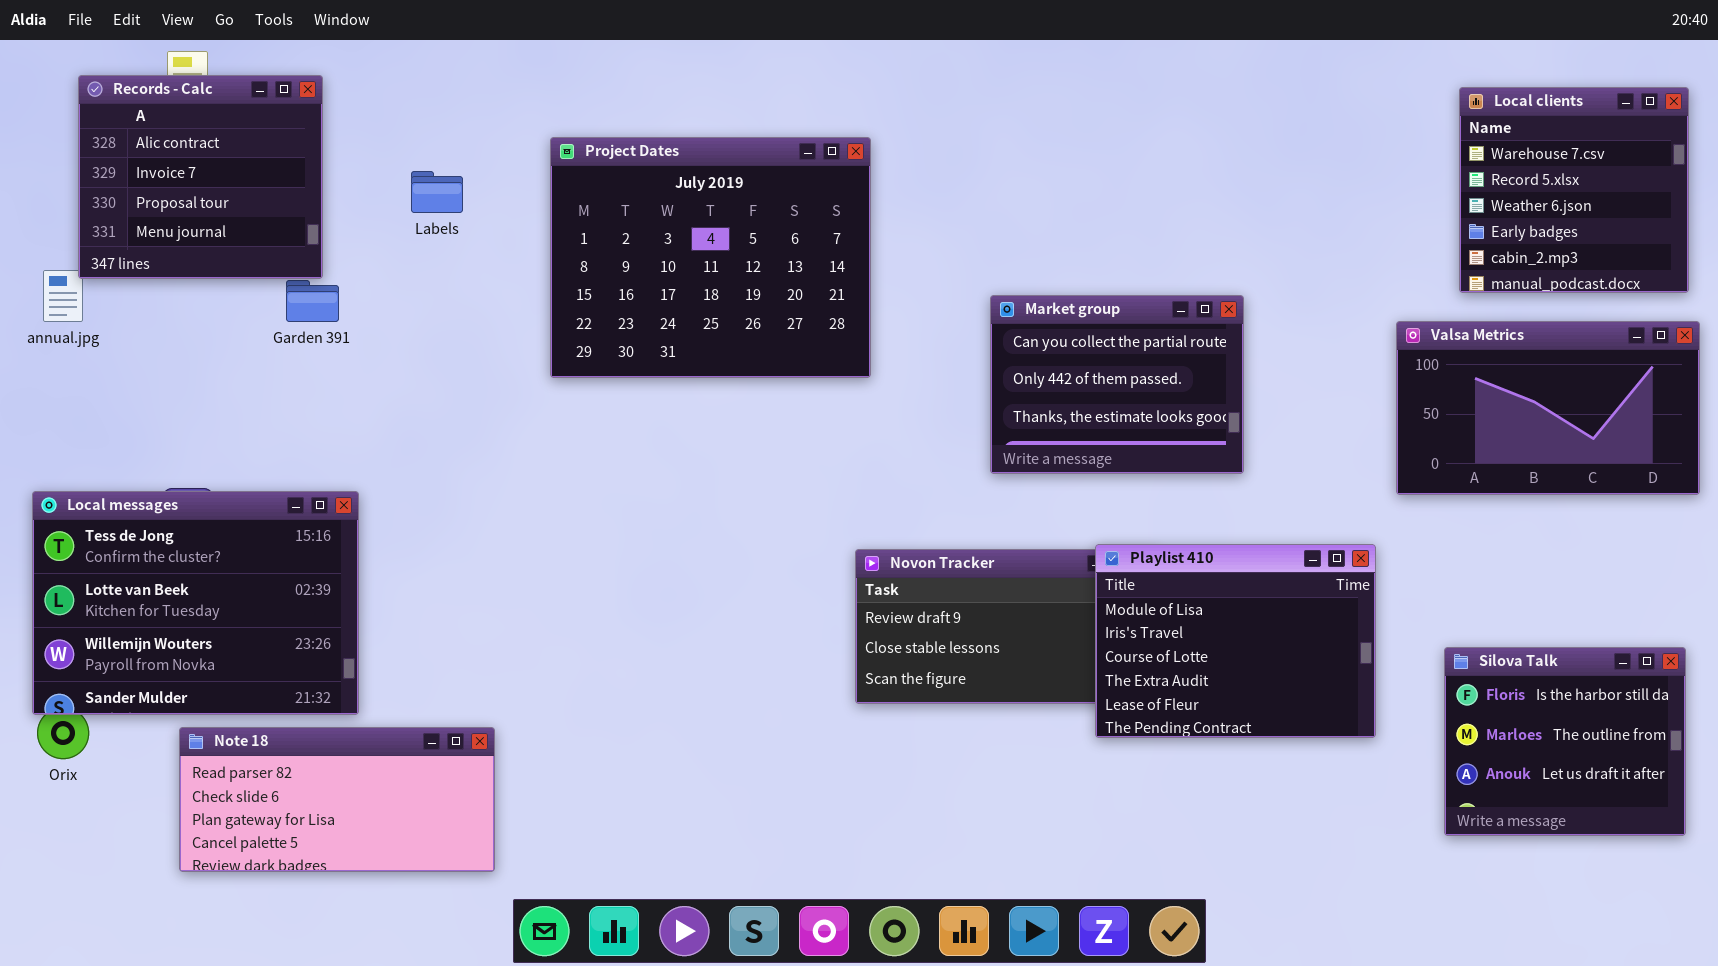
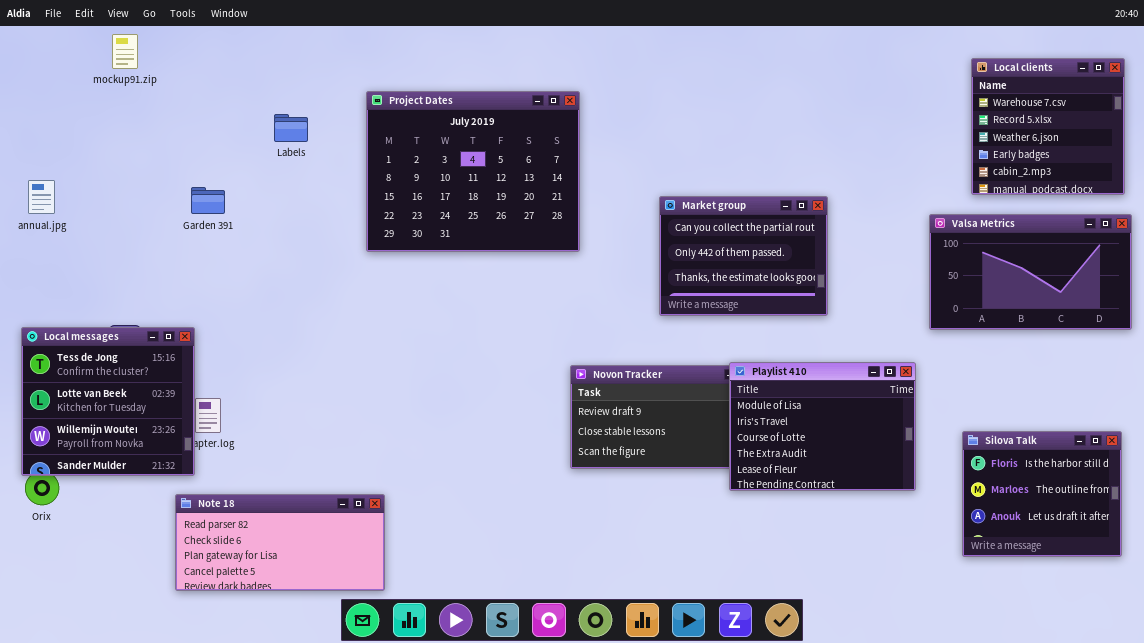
Records - Calc: [78,75,323,279] -> none, closed
Local messages: [32,491,359,715] -> [21,327,195,476], resized
Note 18: [179,727,495,872] -> [175,494,385,591], moved

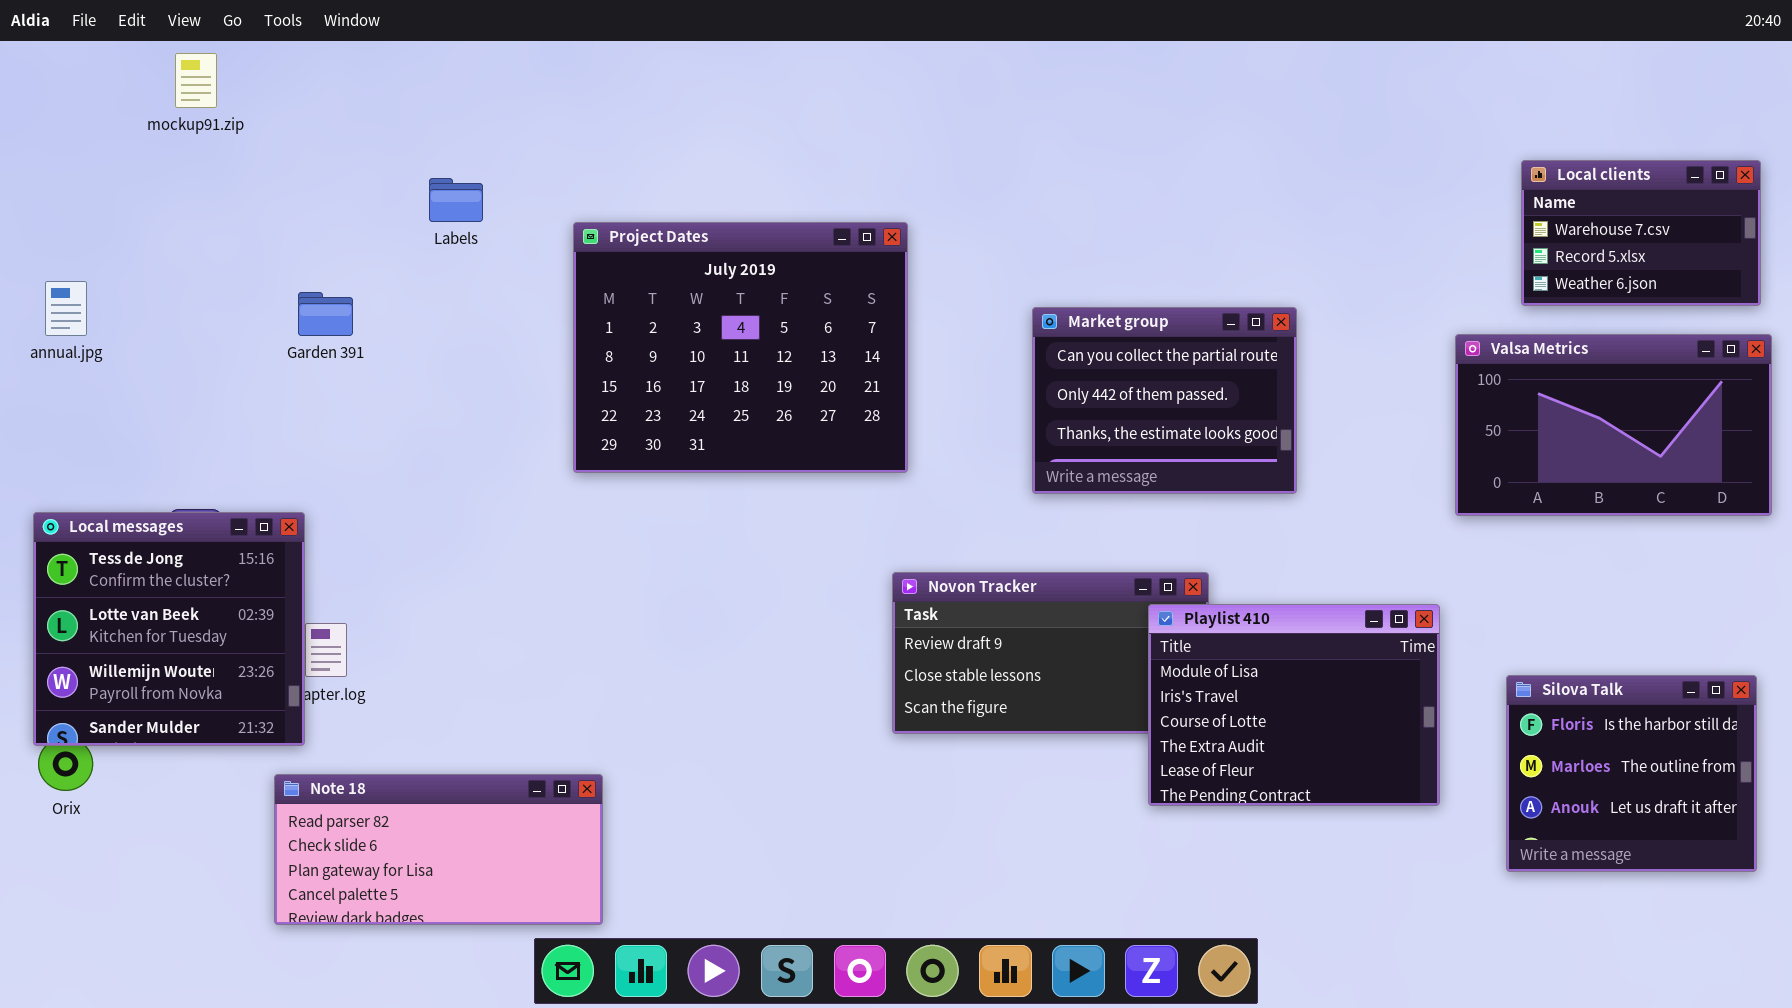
Local clients: [971,58,1125,195] -> [1521,160,1761,306], resized
Project Dates: [366,91,580,252] -> [573,222,908,473], moved
Playlist 410: [729,362,916,491] -> [1148,604,1440,806], moved

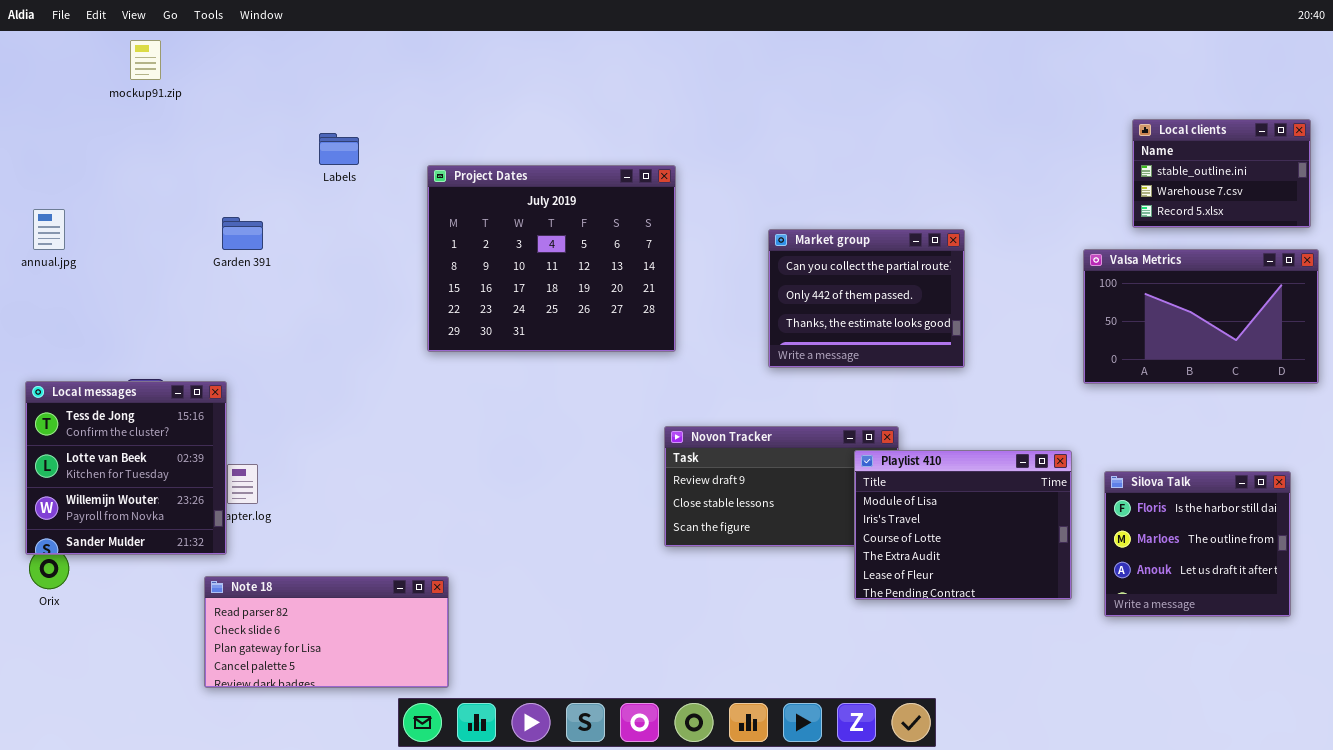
Local clients: [1521,160,1761,306] -> [1132,119,1311,228], scrolled up 1 row
Silova Talk: [1506,675,1757,872] -> [1104,471,1291,617], moved

